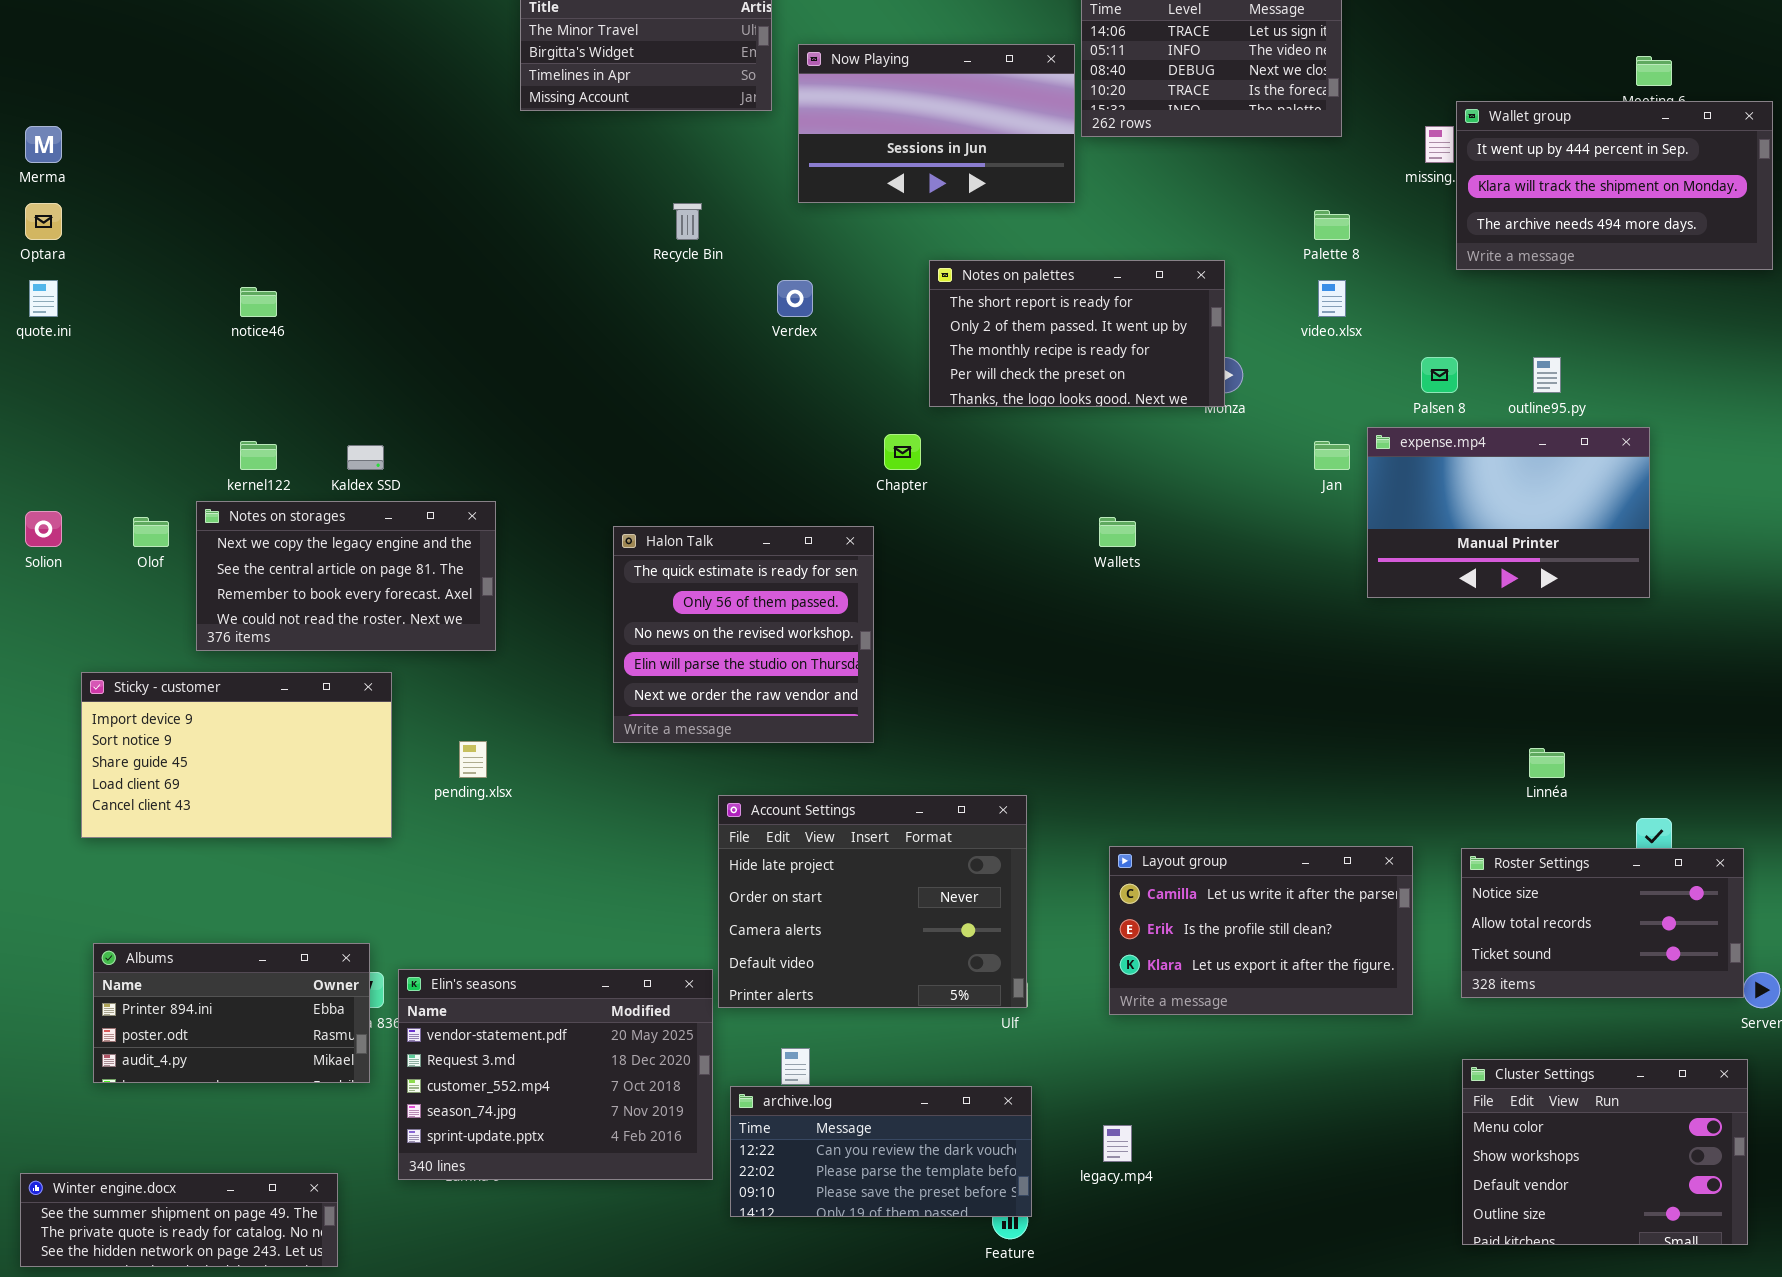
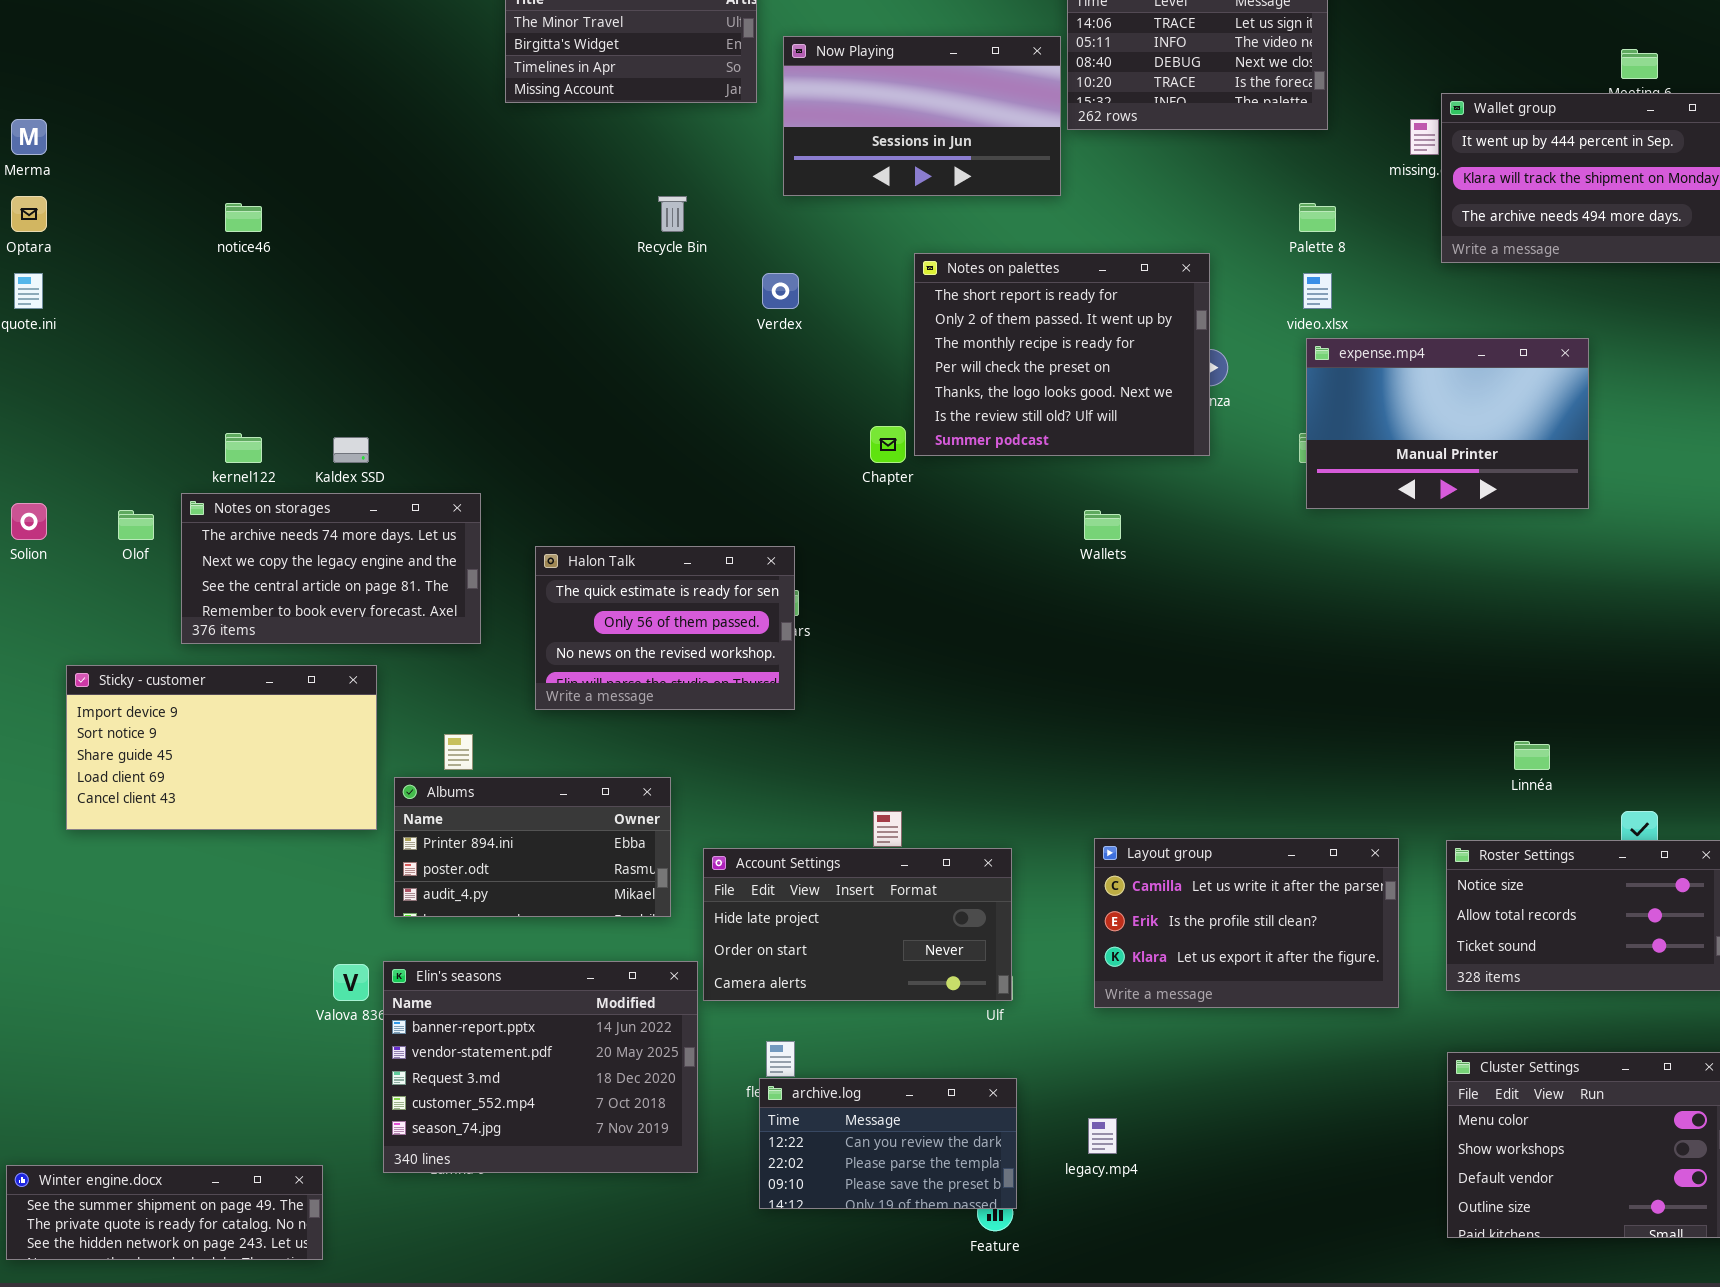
Notes on palettes: [929,260,1225,407] -> [914,253,1210,456], resized
notice46: [240,287,277,317] -> [225,203,262,232], moved
expense.mp4: [1367,427,1650,598] -> [1306,338,1589,509], moved
Notes on storages: [196,501,496,651] -> [181,493,481,644], scrolled up 1 row
Halon Talk: [613,526,874,743] -> [535,546,795,710], moved, resized
Account Settings: [718,795,1027,1008] -> [703,848,1012,1001], resized
Albums: [93,943,370,1083] -> [394,777,671,917], moved
Elin's seasons: [398,969,713,1180] -> [383,961,698,1173], scrolled up 1 row
archive.log: [730,1086,1032,1217] -> [759,1078,1017,1209], resized

